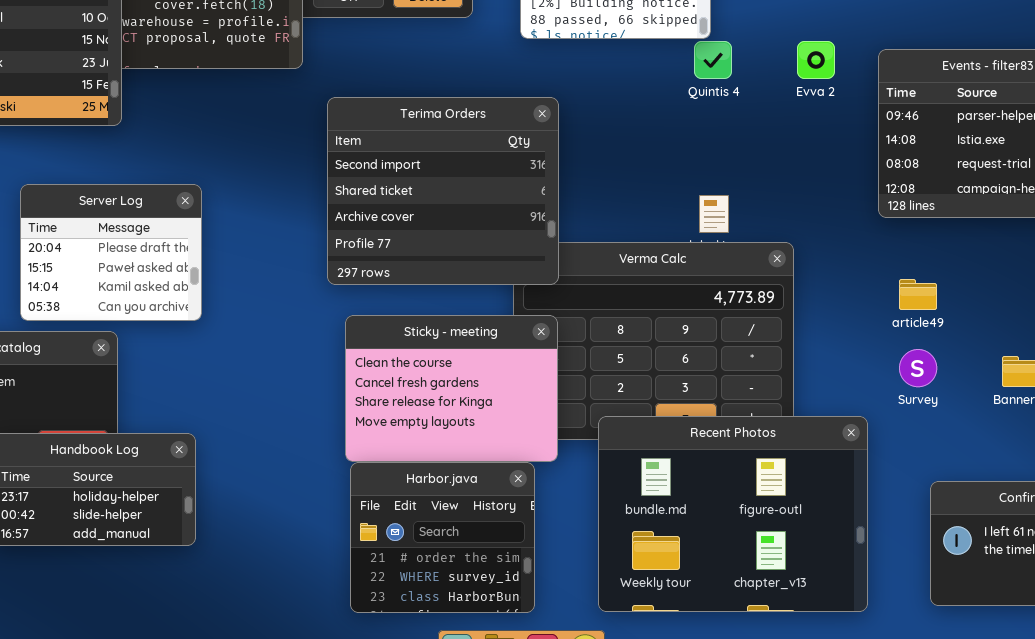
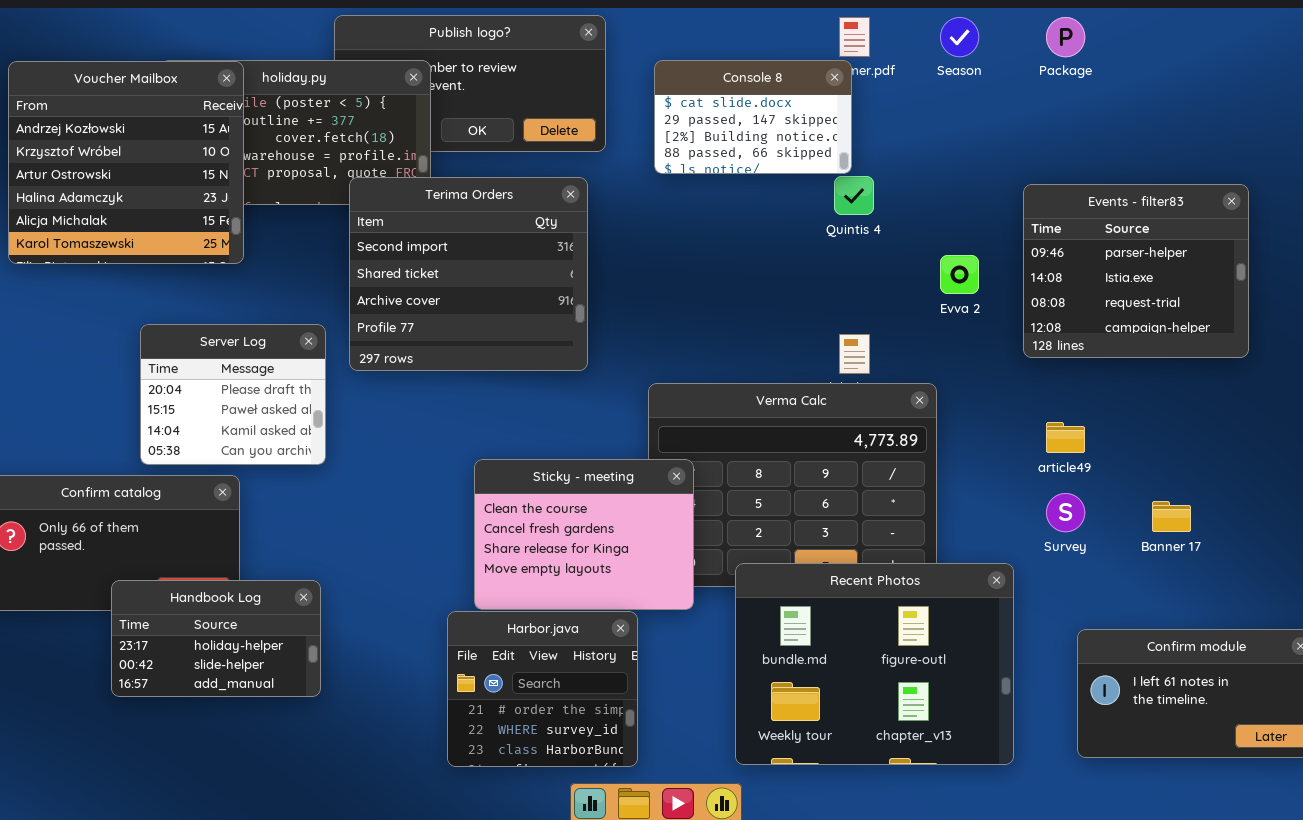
Evva 2: [797,41,835,79] -> [940,255,979,294], moved
Terima Orders: [327,97,559,285] -> [349,177,588,371], moved
Harbor.java: [350,462,535,613] -> [447,611,638,767], moved

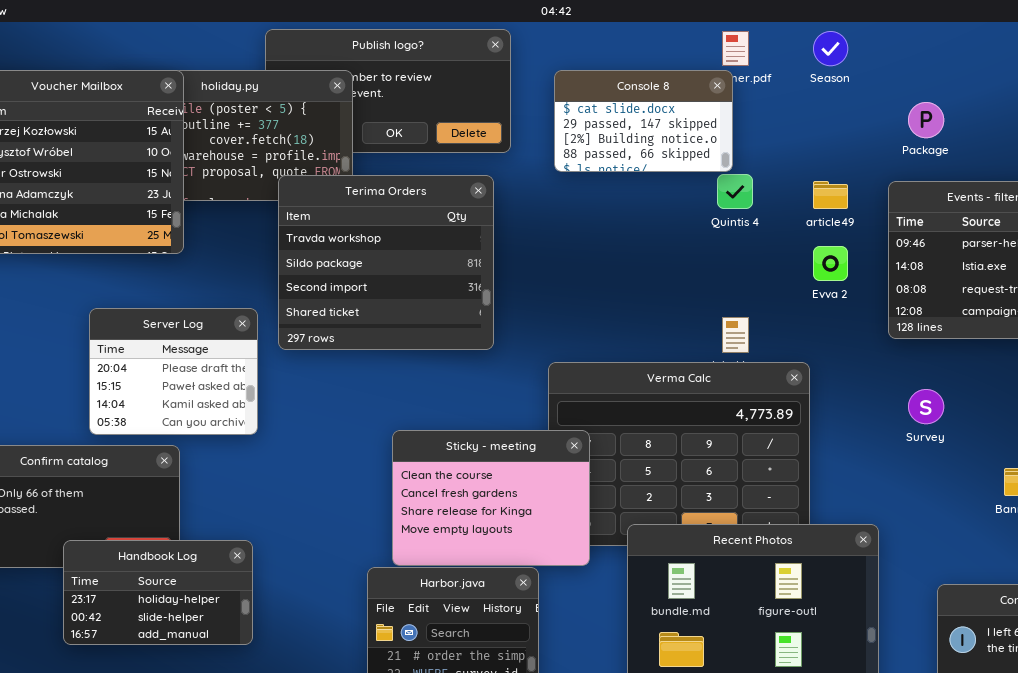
Package: [1046,17,1085,57] -> [908,102,944,138], moved
Terima Orders: [349,177,588,371] -> [278,175,494,350], scrolled up 2 rows
article49: [1046,422,1085,453] -> [813,181,848,209], moved
Survey: [1046,493,1085,532] -> [908,389,944,424], moved

